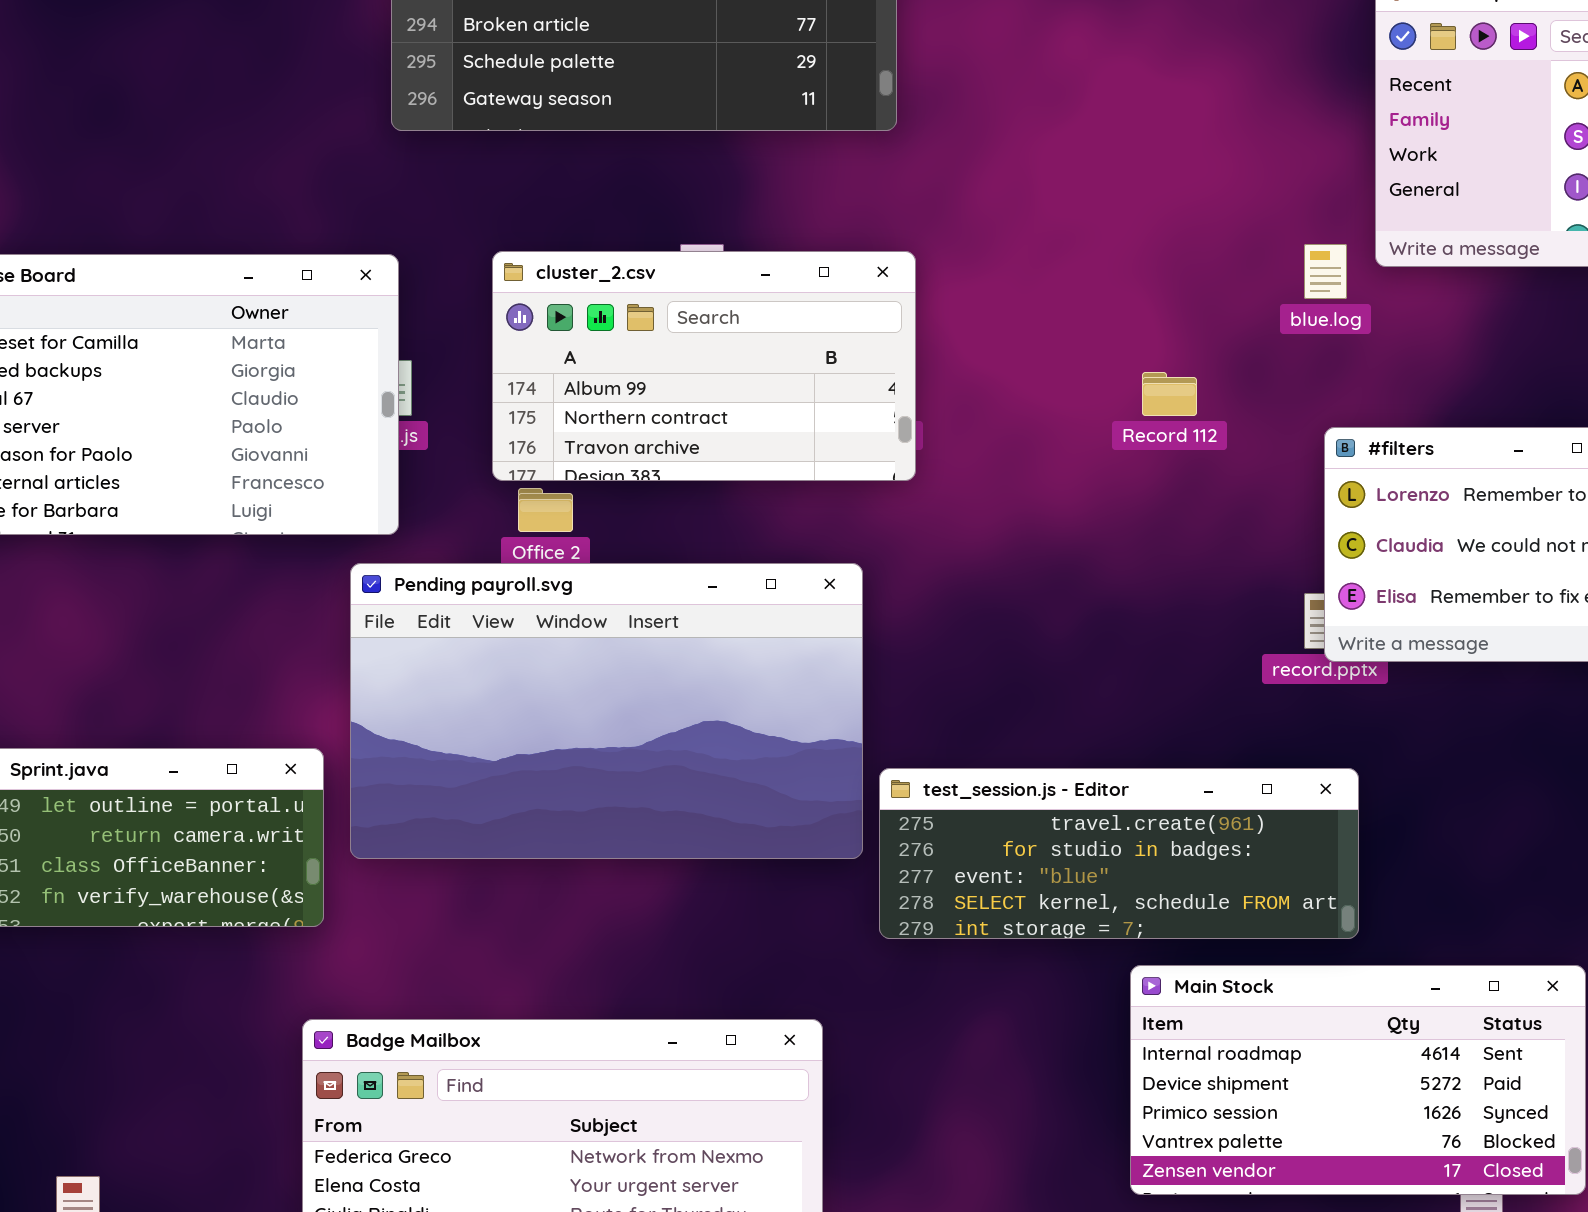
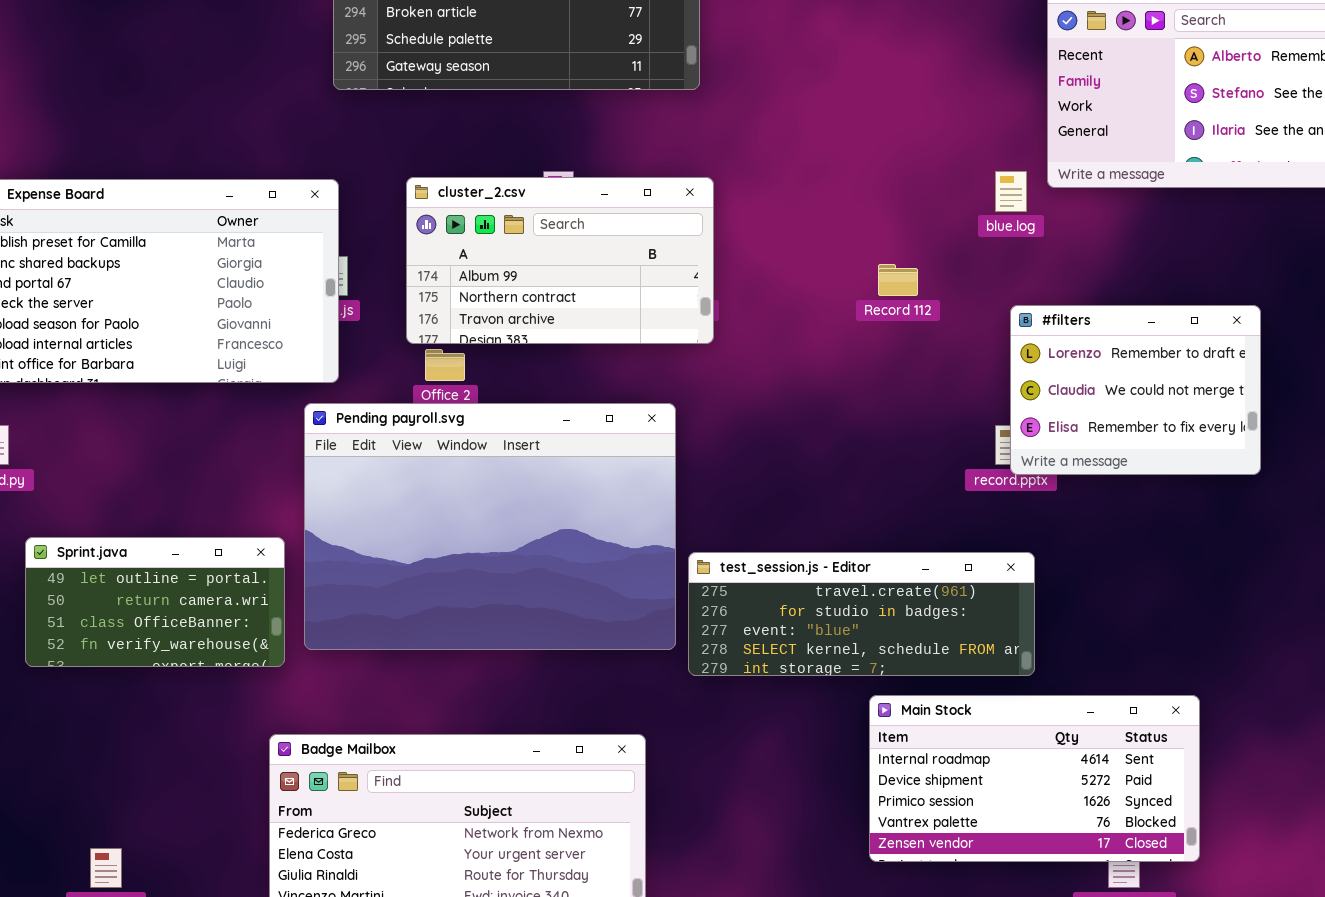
Pending payroll.svg: [350,563,863,859] -> [304,403,676,650], resized

